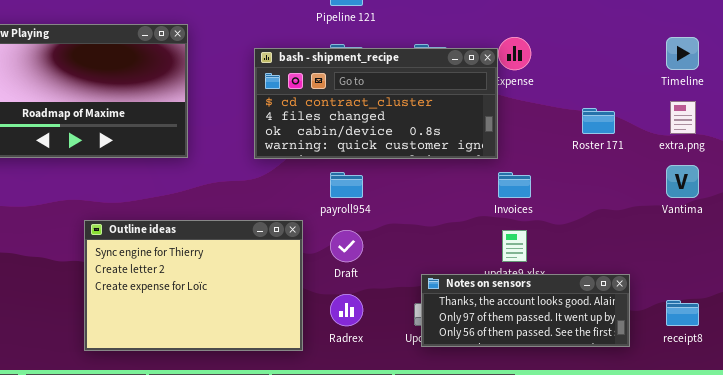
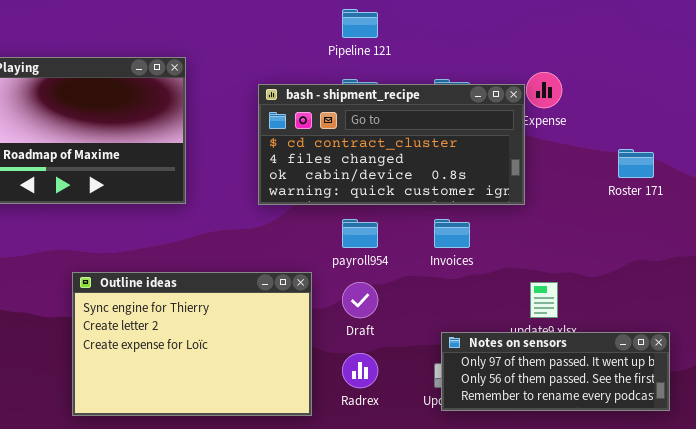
Invoices: [498,172,531,198] -> [434,219,470,248], moved
Notes on sensors: [421,274,630,347] -> [441,332,670,411], scrolled down 1 row

